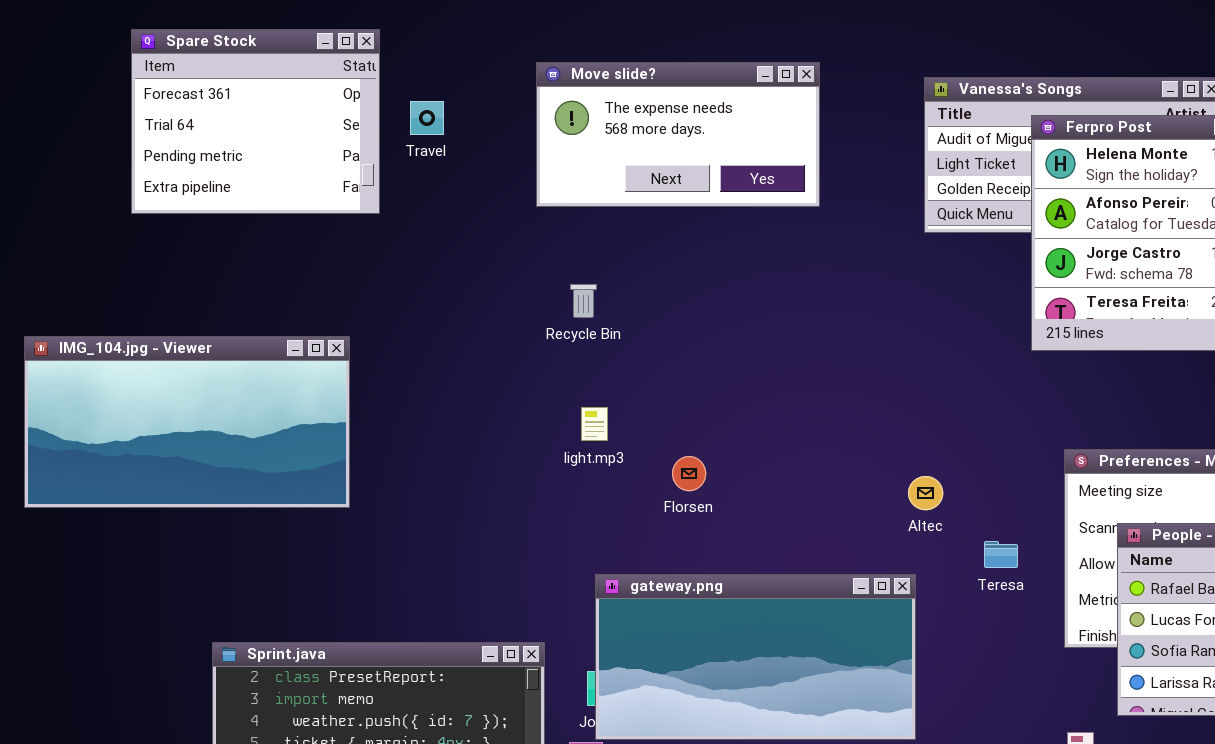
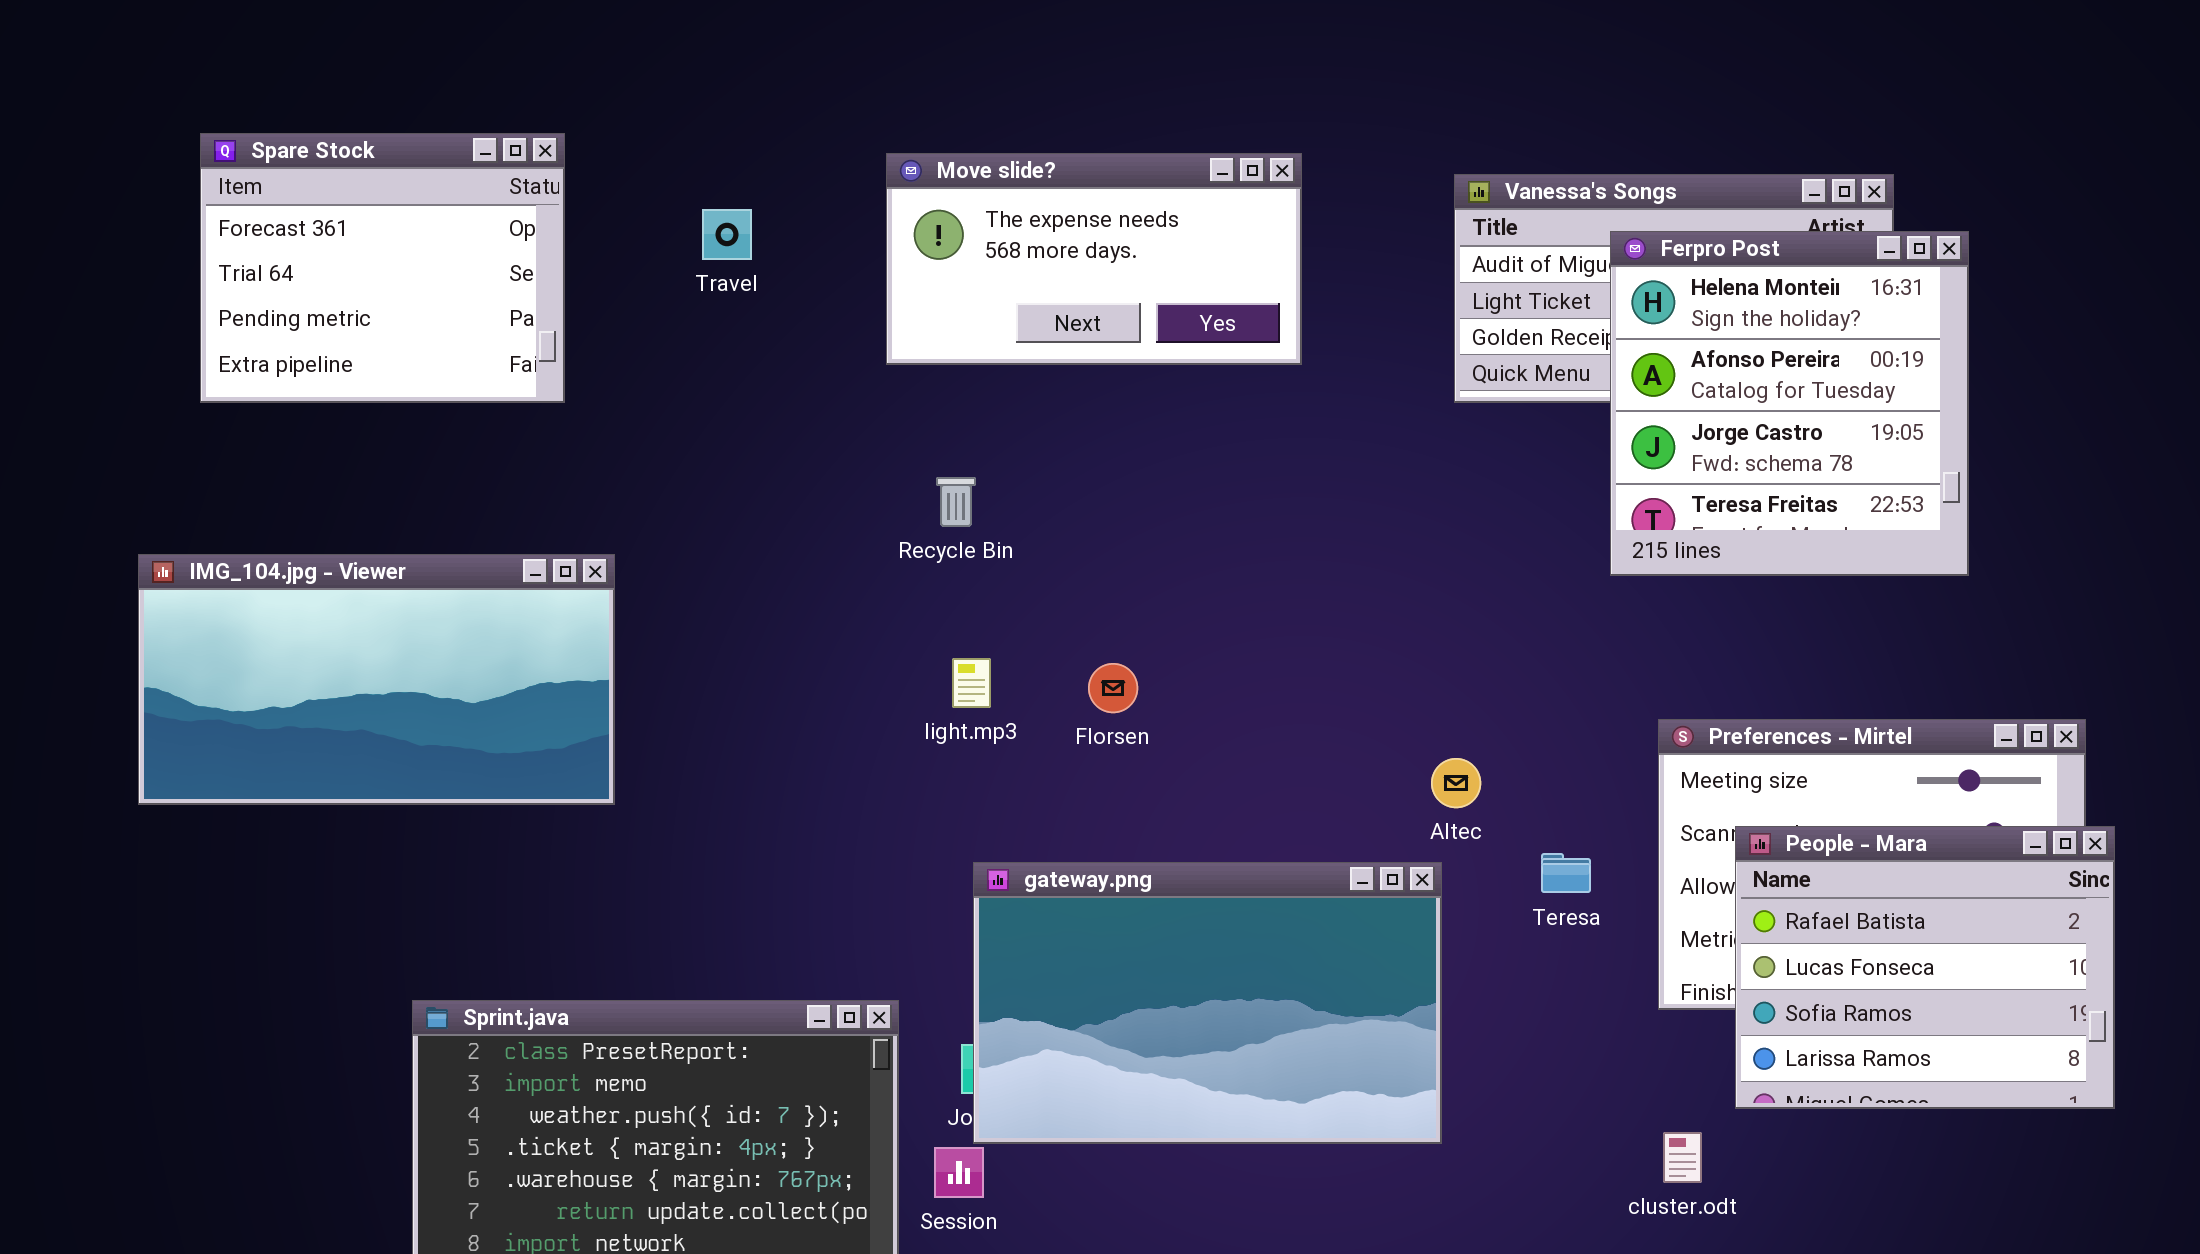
Spare Stock: [131,29,380,214] -> [200,133,565,403], moved
Florsen: [672,456,706,491] -> [1088,663,1138,713], moved
gateway.png: [595,574,916,740] -> [973,862,1442,1144], resized

